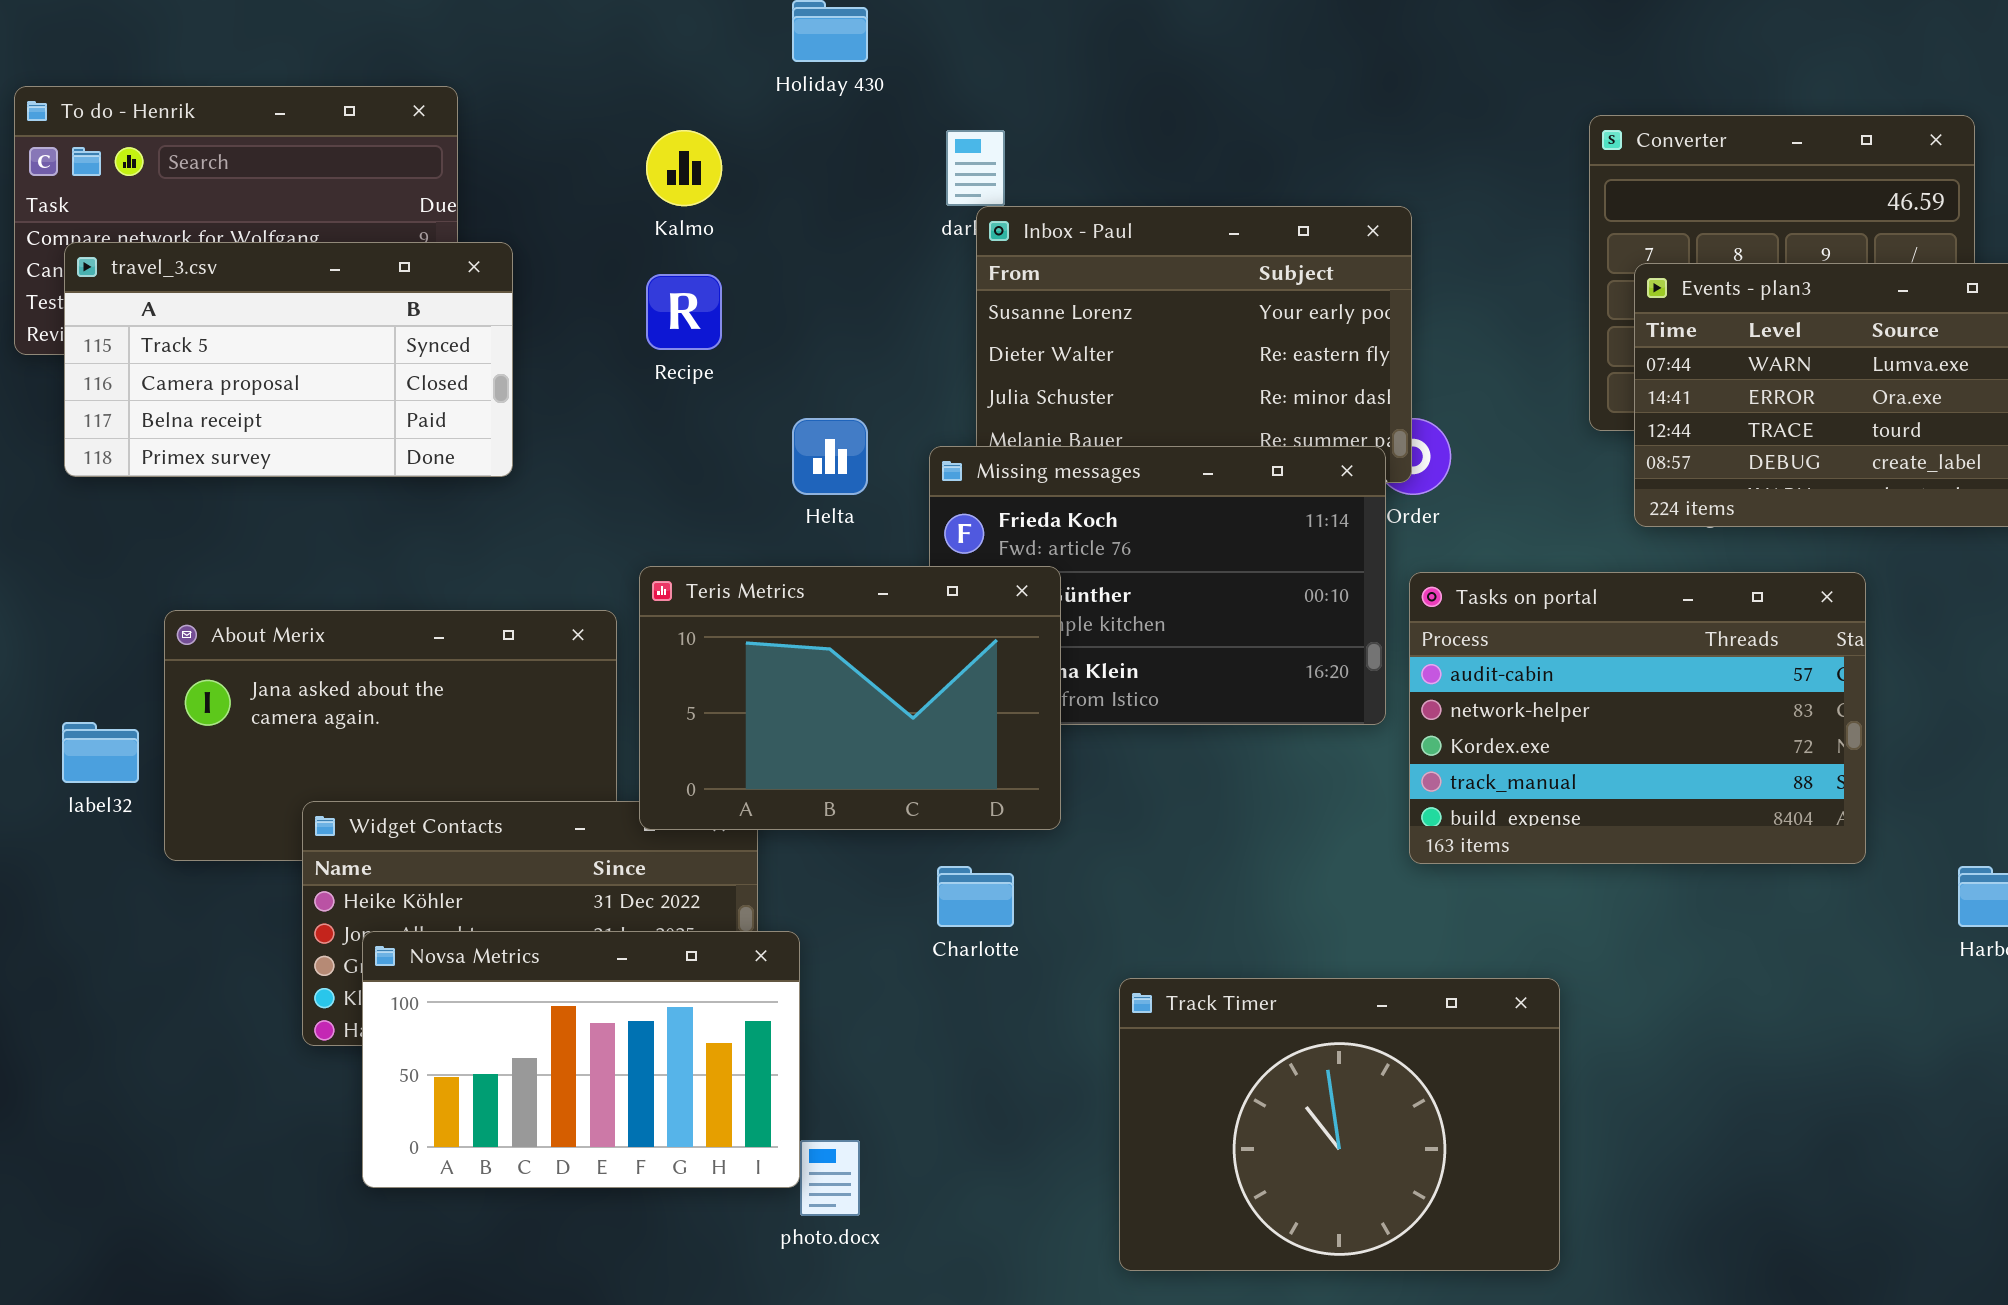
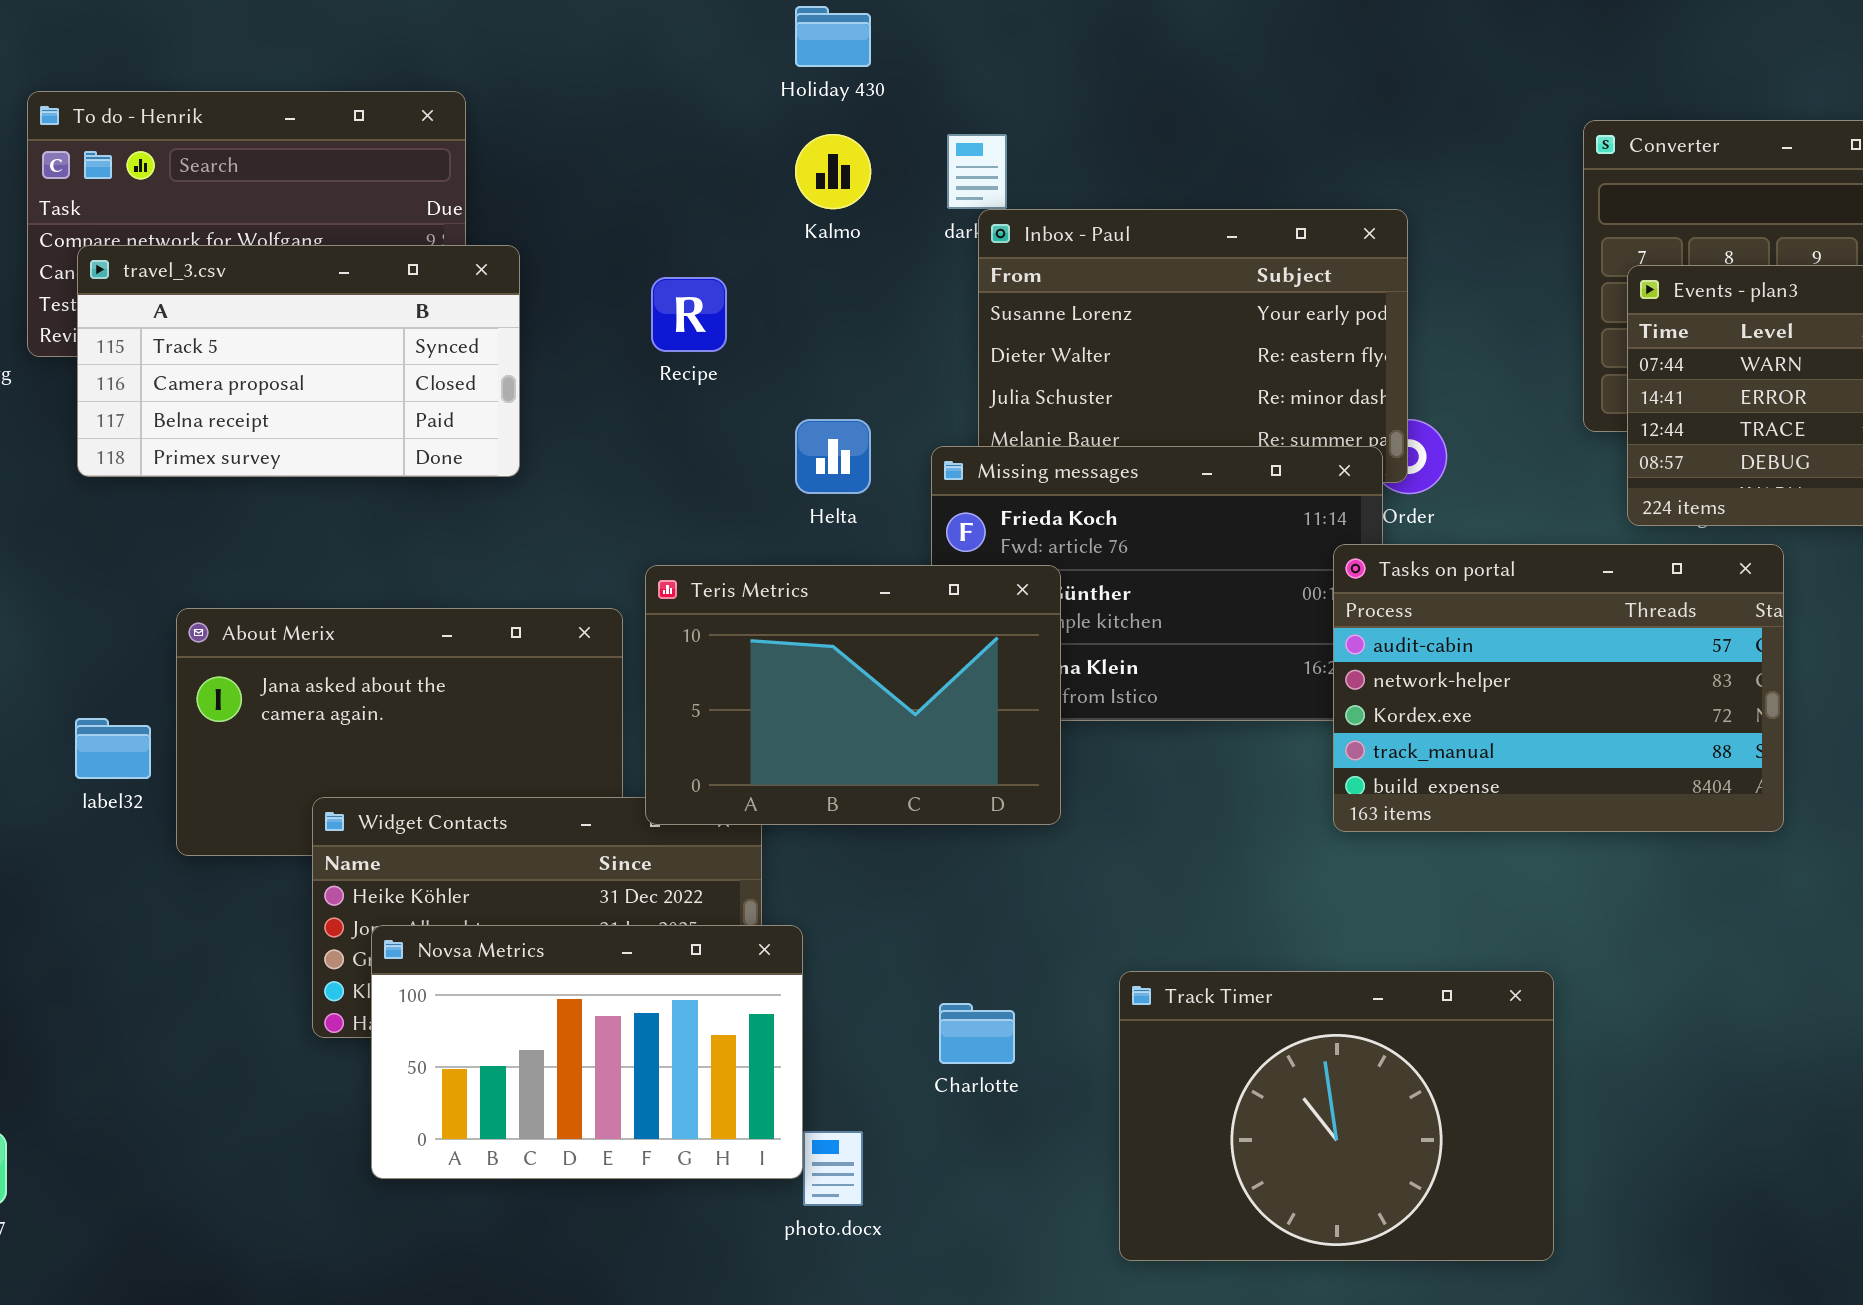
Kalmo: [646,130,722,206] -> [795,134,871,209], moved
Tasks on portal: [1409,572,1866,864] -> [1333,544,1784,832], moved
Charlotte: [937,866,1014,927] -> [939,1003,1015,1064], moved

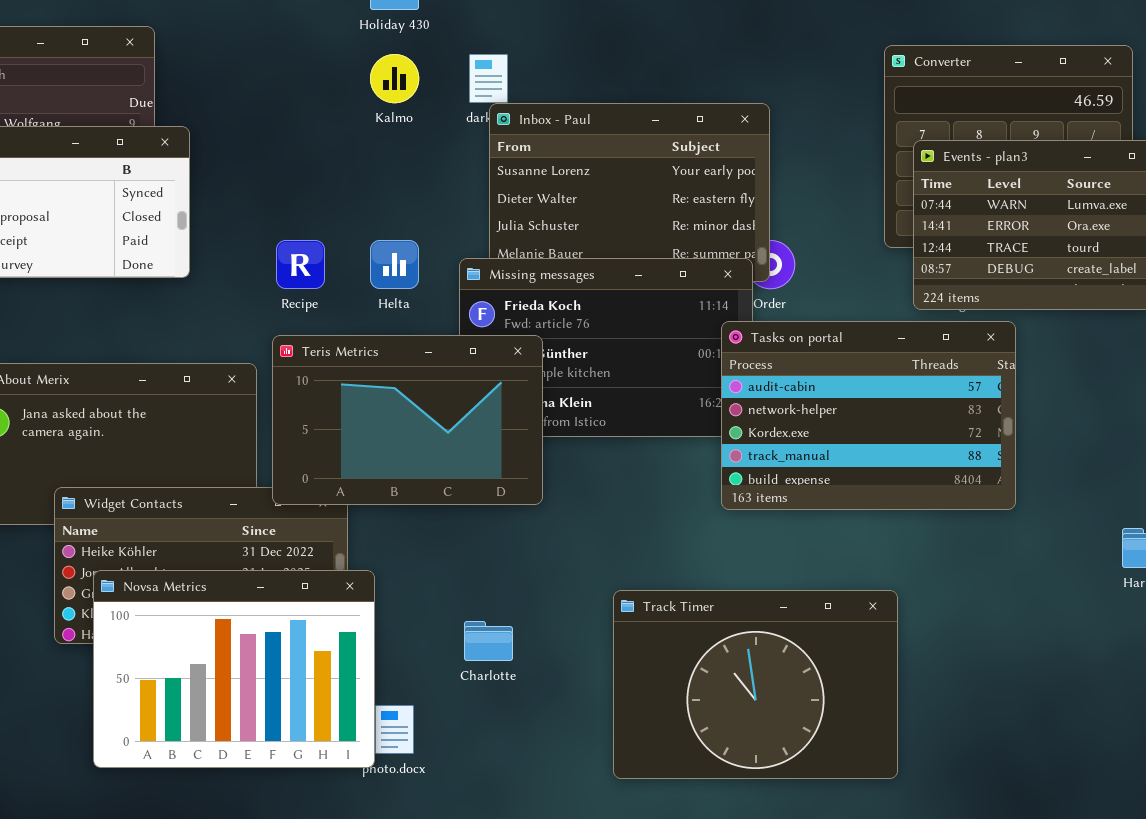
Recipe: [651,277,727,352] -> [276,240,325,289], moved
Novsa Metrics: [371,925,803,1179] -> [93,570,375,768], resized
Track Timer: [1119,971,1554,1261] -> [613,590,898,779], moved

